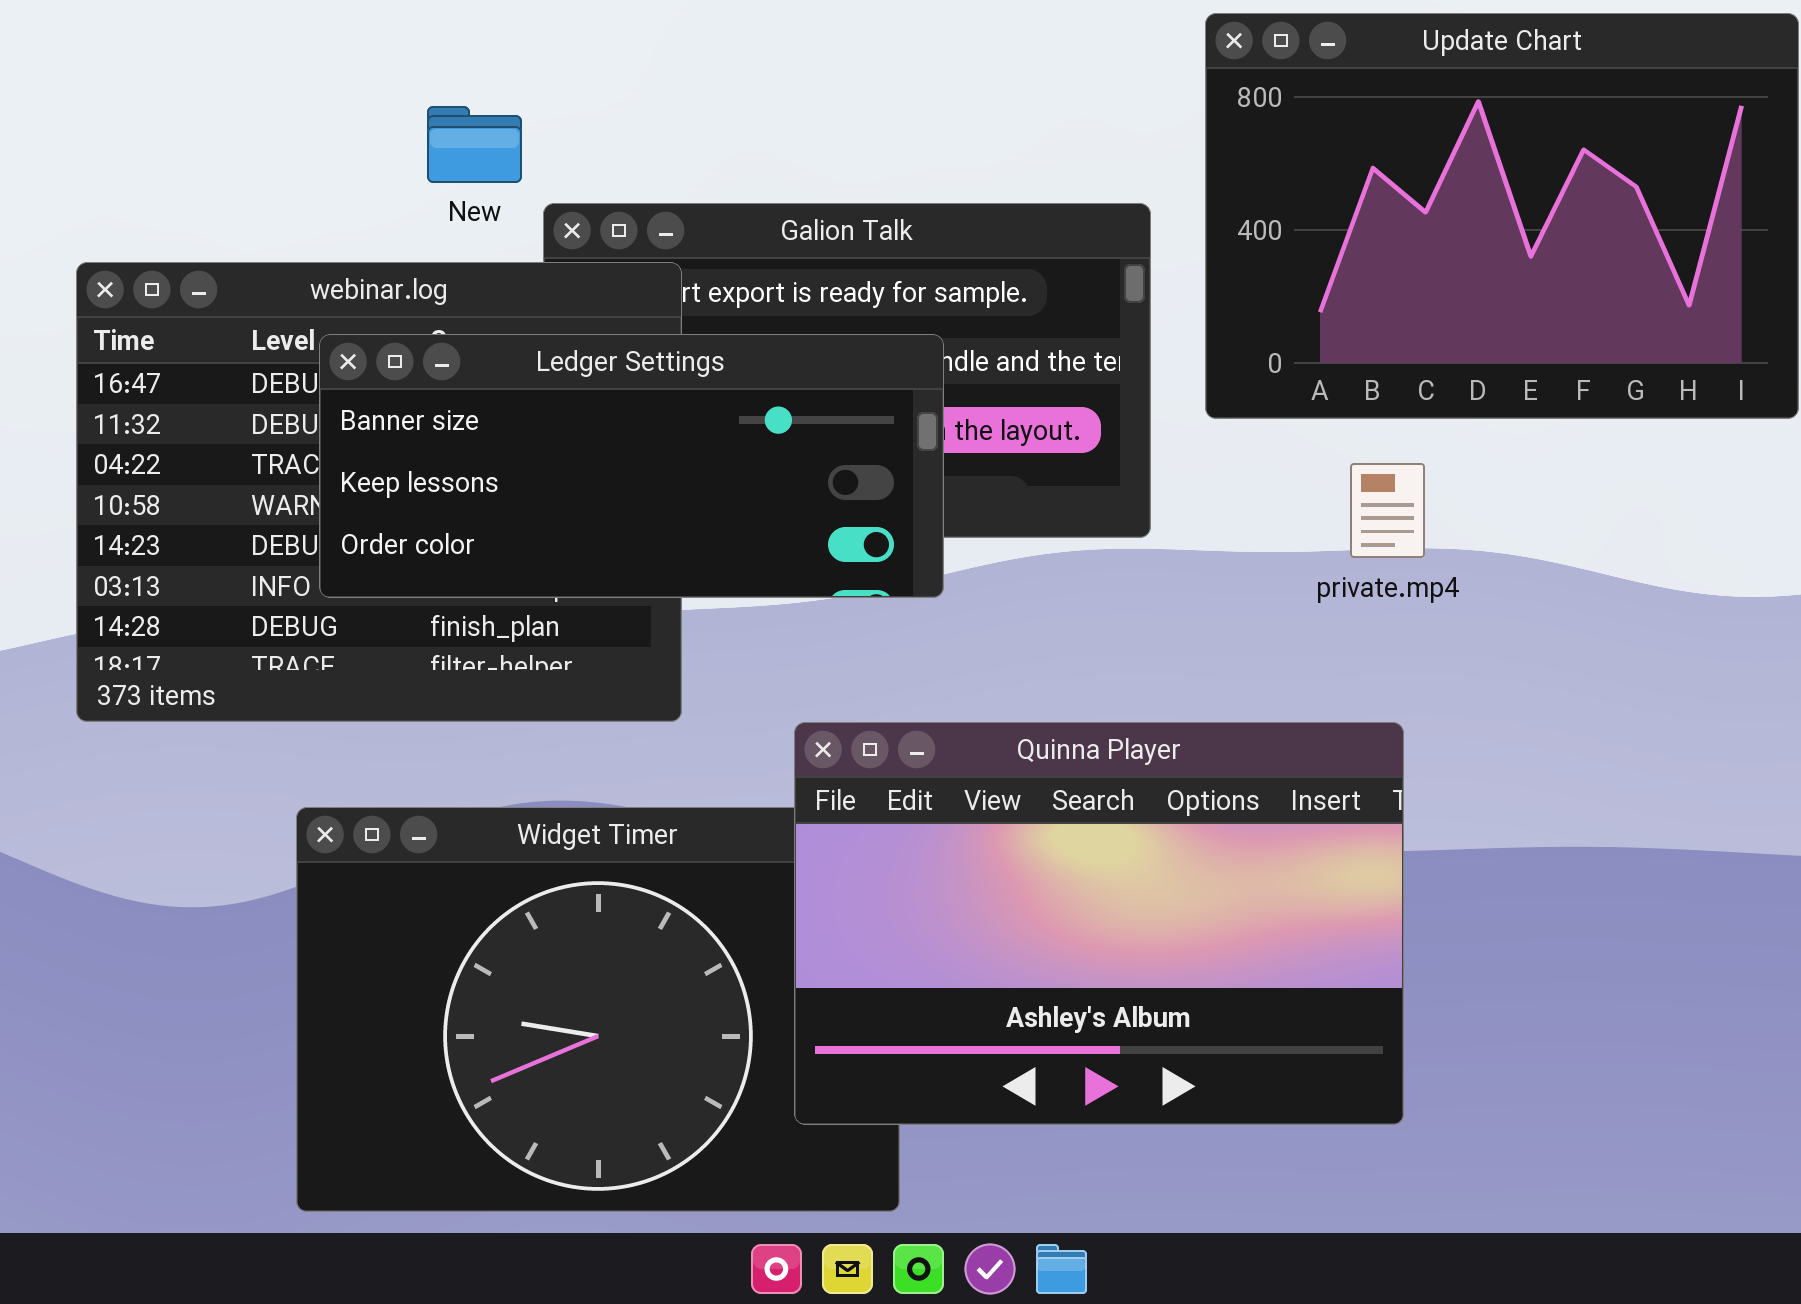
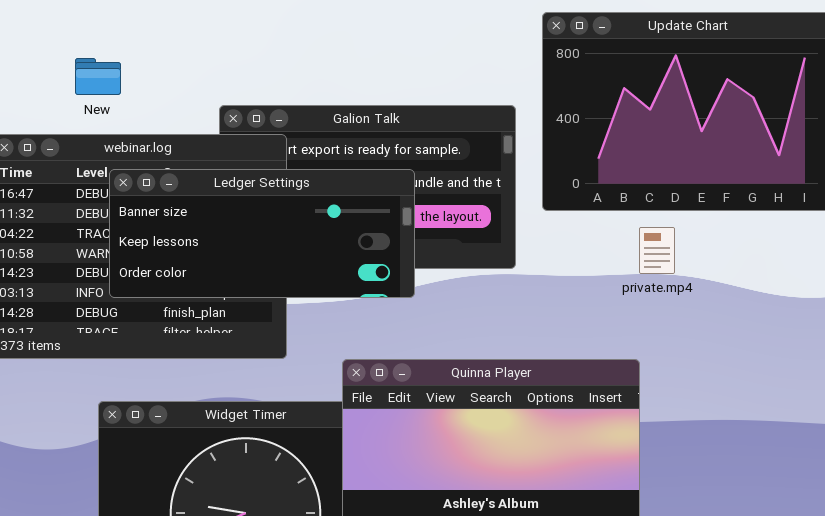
New: [427,106,522,183] -> [75,58,121,95], moved
private.mp4: [1350,463,1425,558] -> [639,227,675,274], moved

